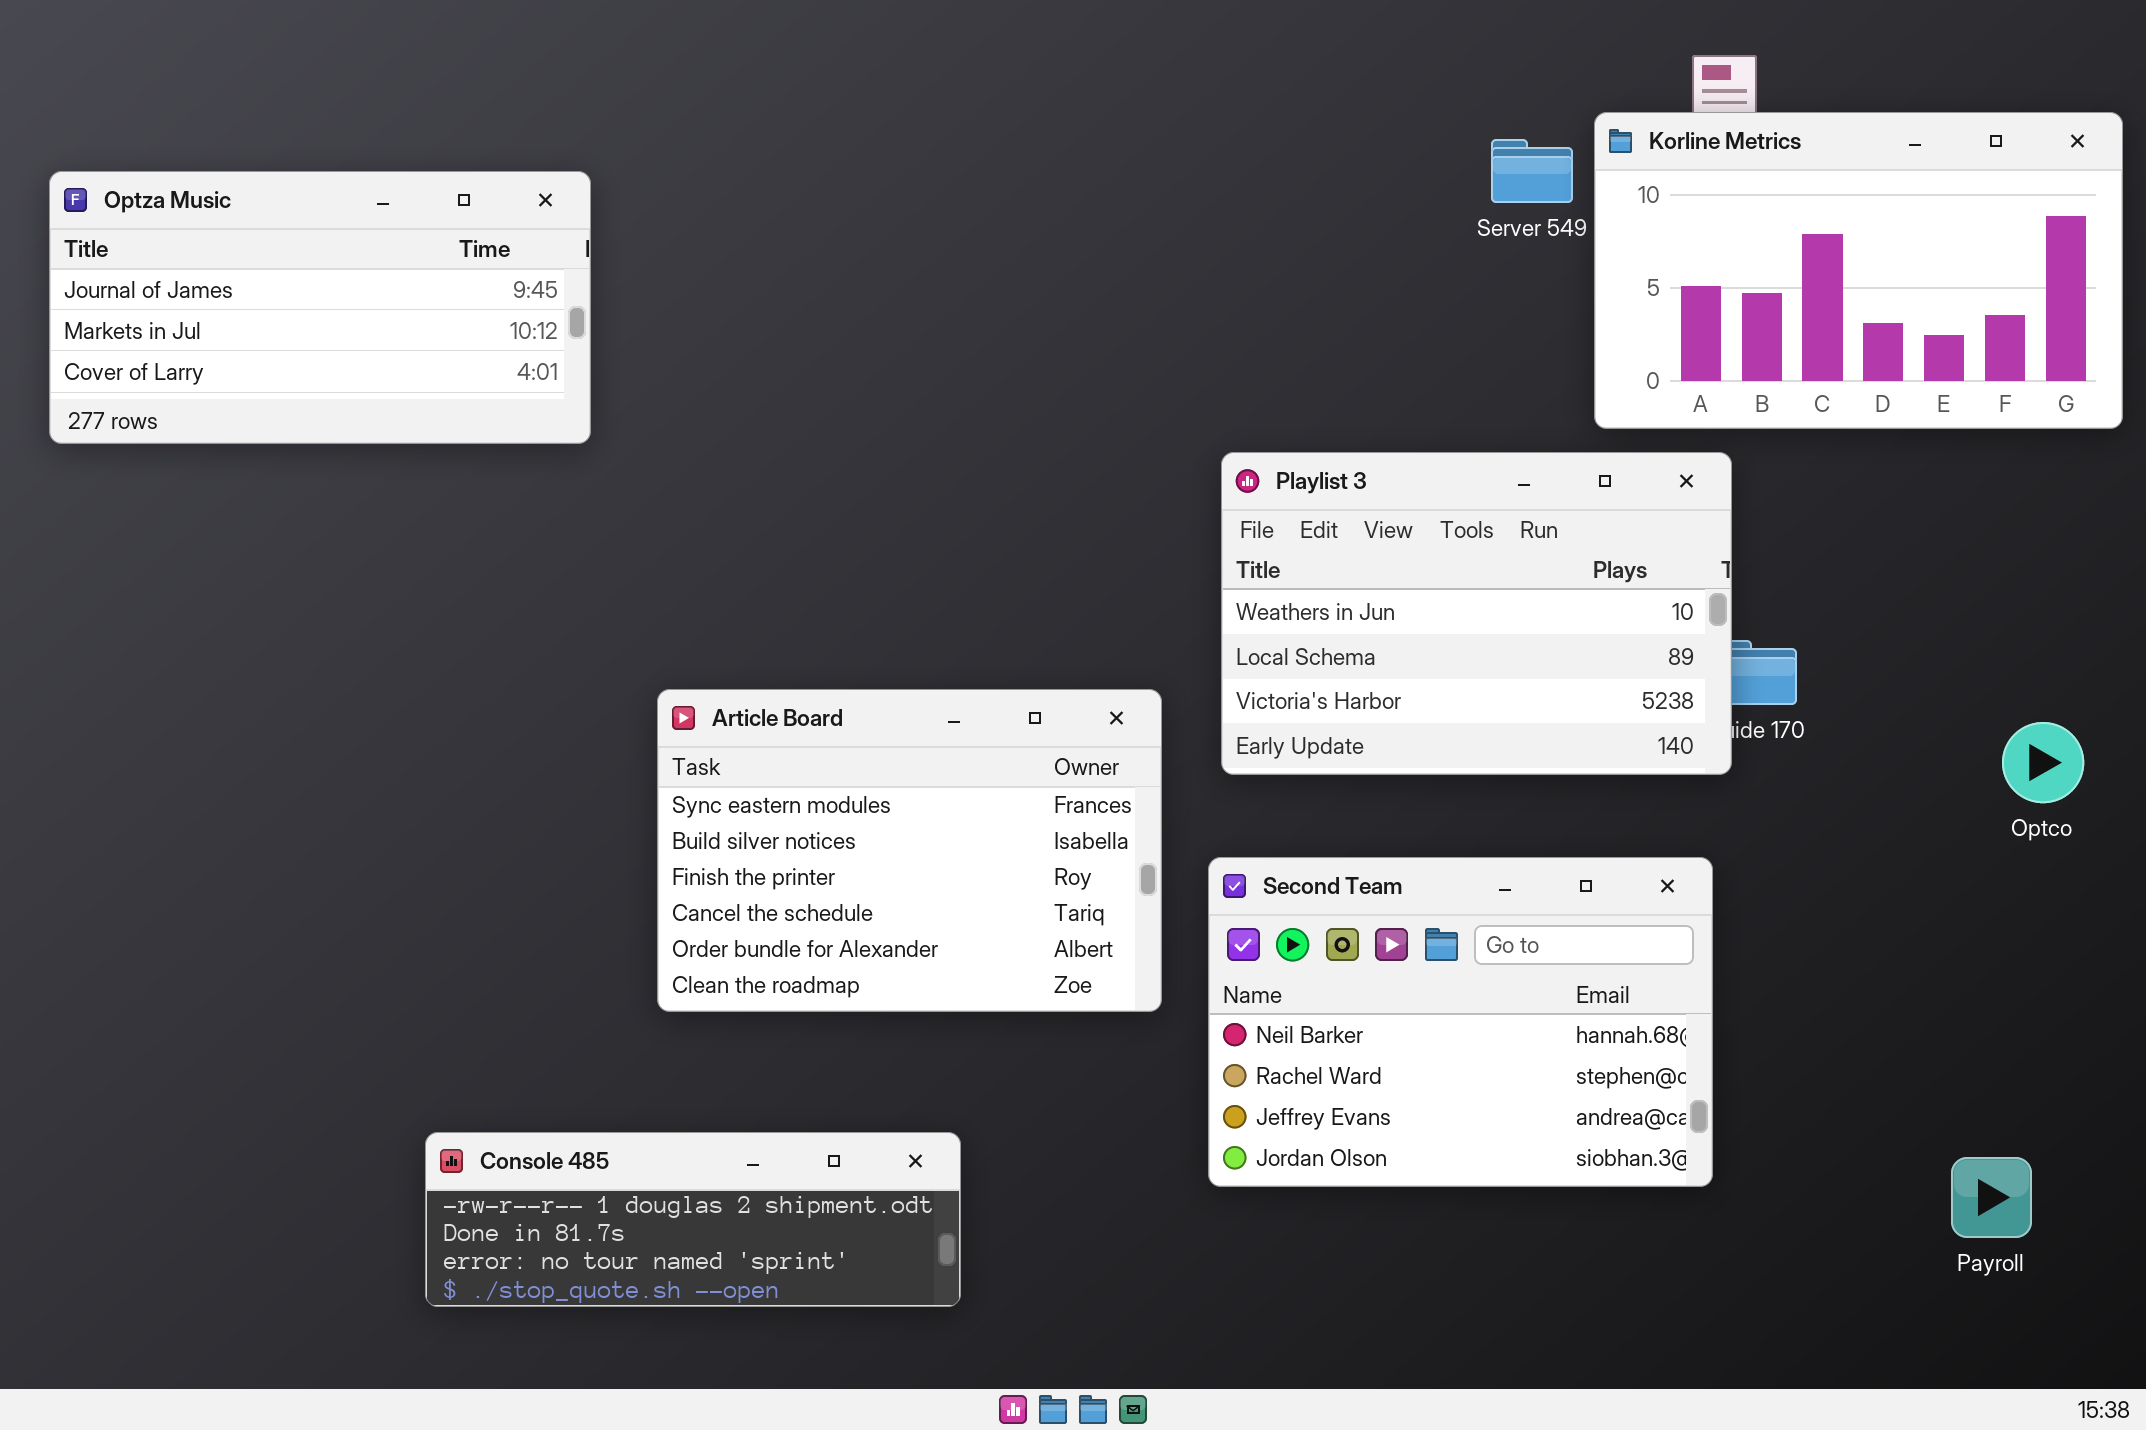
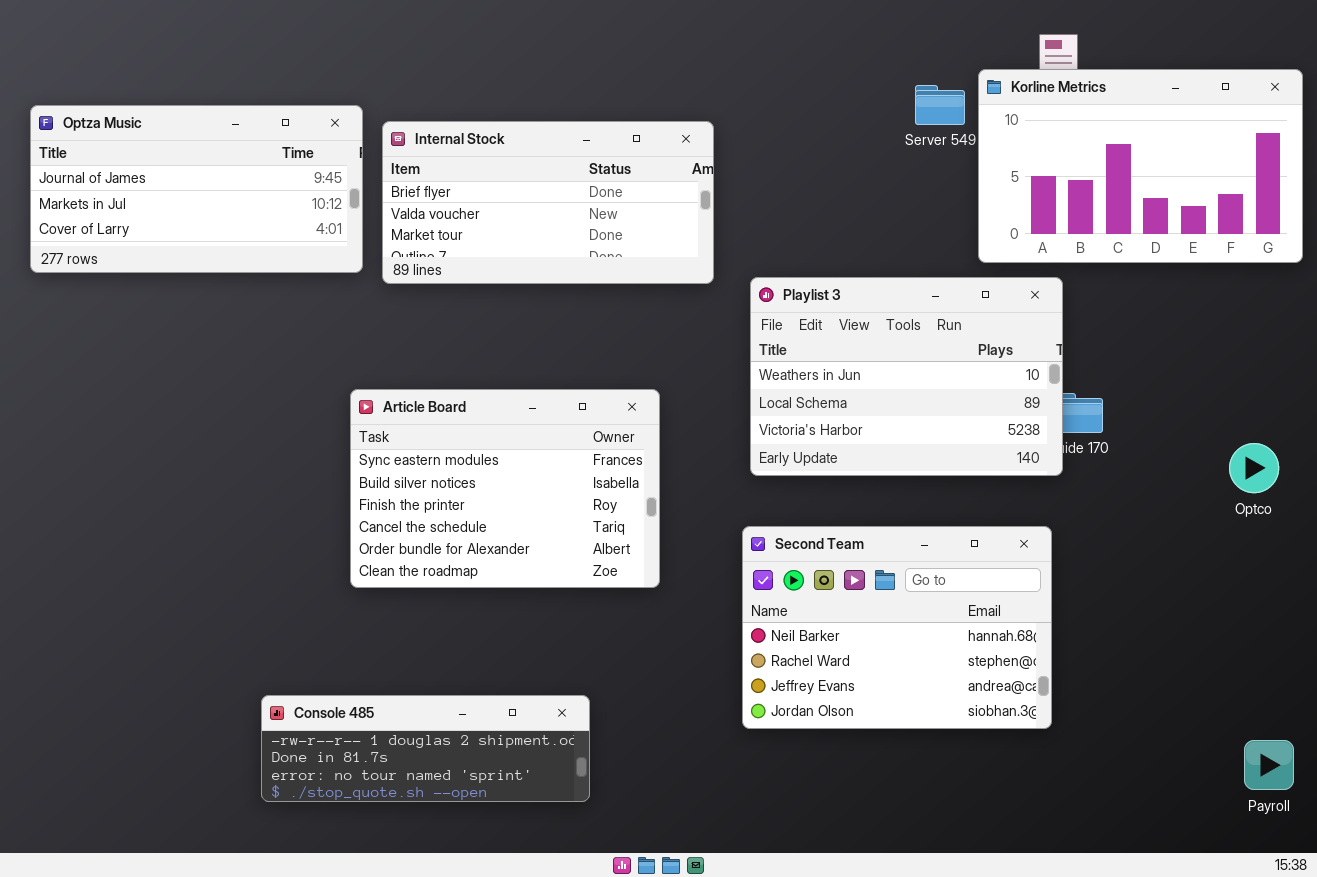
Internal Stock: none -> [382,121,714,284], opened
Article Board: [657,689,1162,1012] -> [350,389,660,588], moved
Payroll: [1951,1157,2032,1238] -> [1244,740,1294,790], moved

